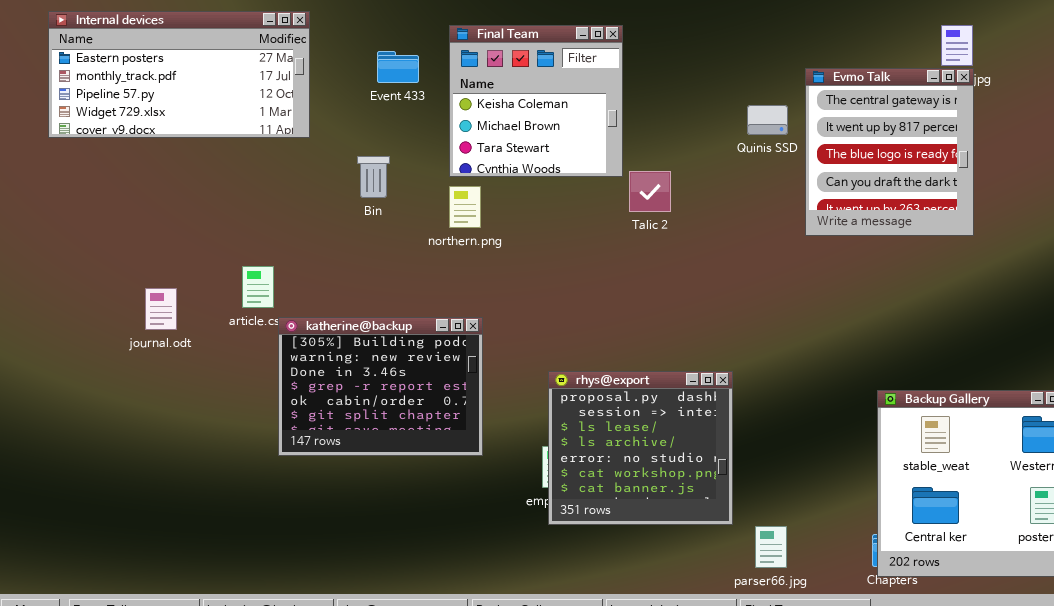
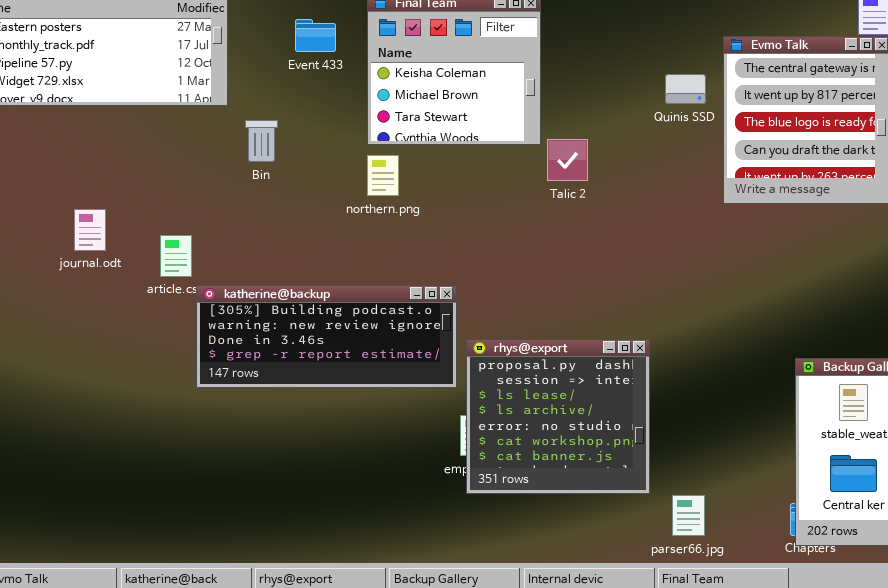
Bin: [357,156,390,198] -> [245,120,278,162], moved
journal.odt: [145,288,177,330] -> [74,209,106,251], moved
katherine@backup: [278,317,483,456] -> [196,285,457,388], resized

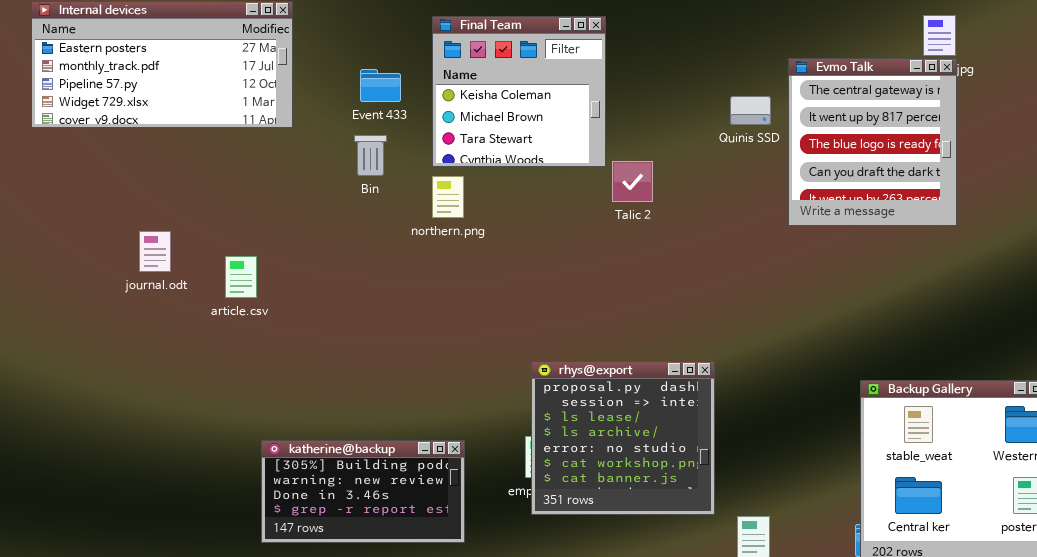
Event 433: [295,19,336,52] -> [360,69,401,102], moved
Bin: [245,120,278,162] -> [354,135,387,176], moved
katherine@backup: [196,285,457,388] -> [261,440,465,543], moved, resized

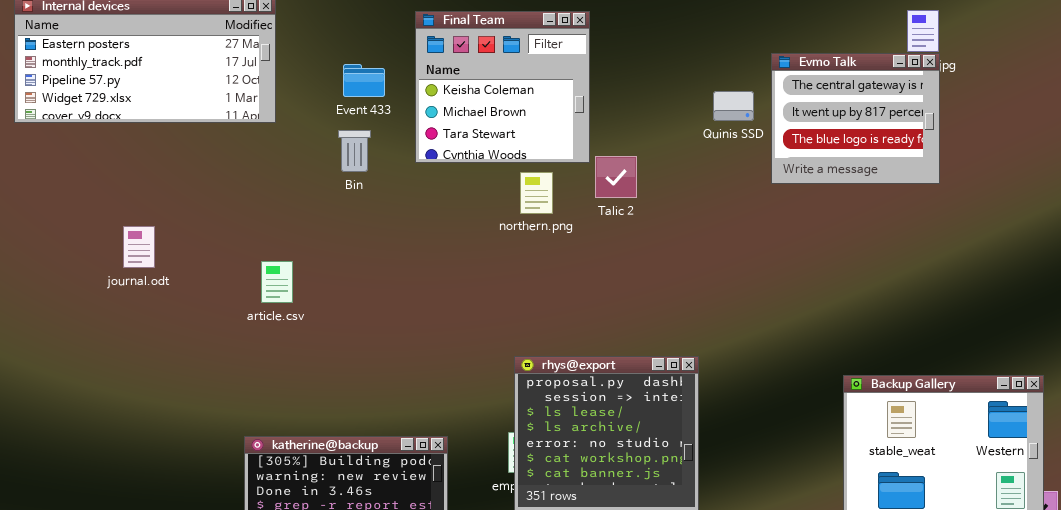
Evmo Talk: [788,58,957,226] -> [771,53,940,184], resized
northern.png: [432,176,464,218] -> [520,172,553,214], moved
article.csv: [225,256,257,298] -> [261,261,293,303], moved

